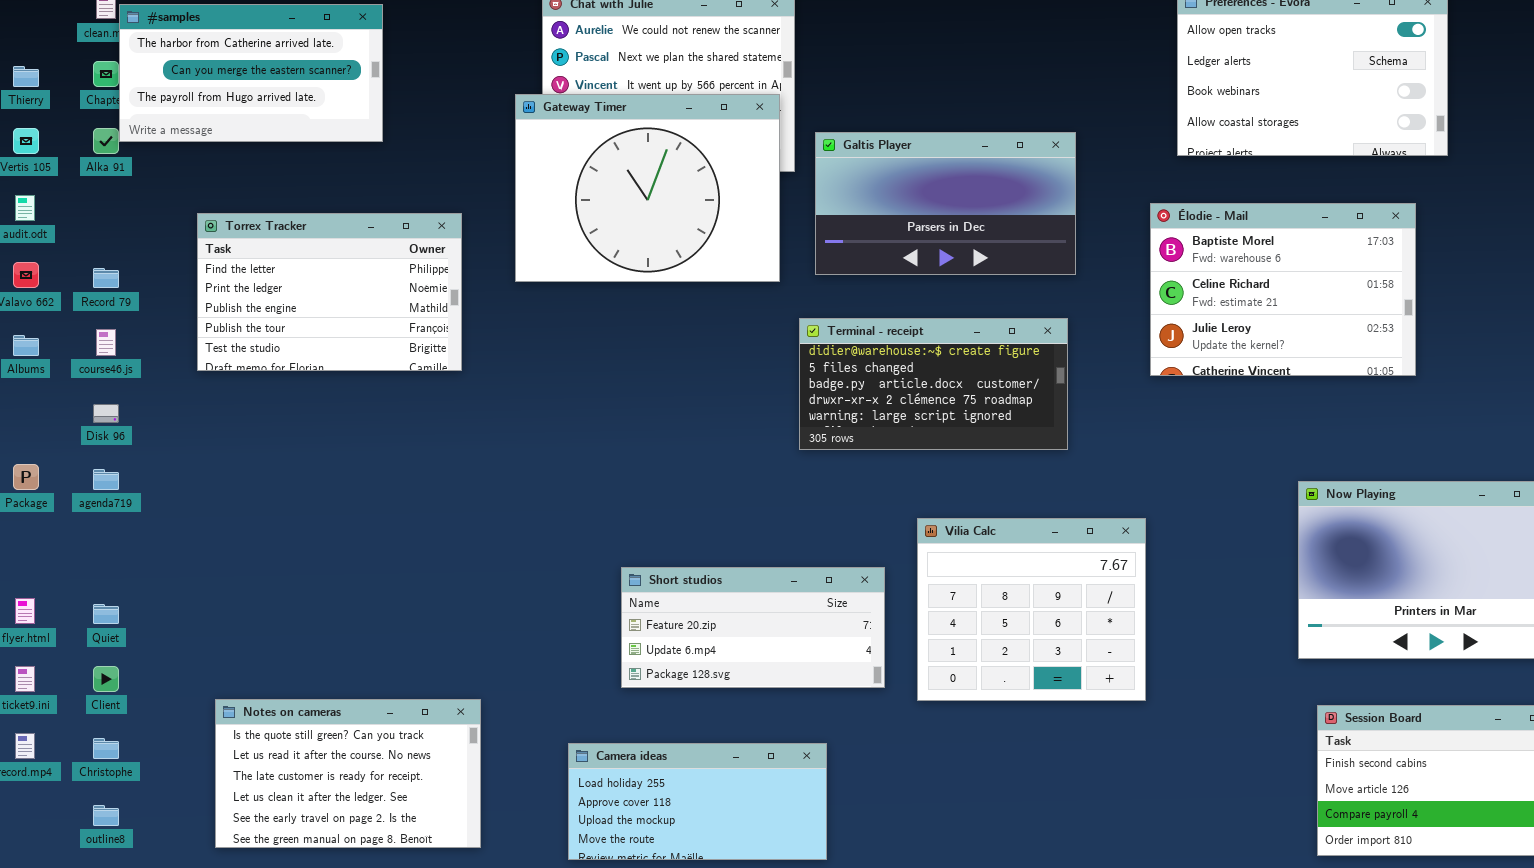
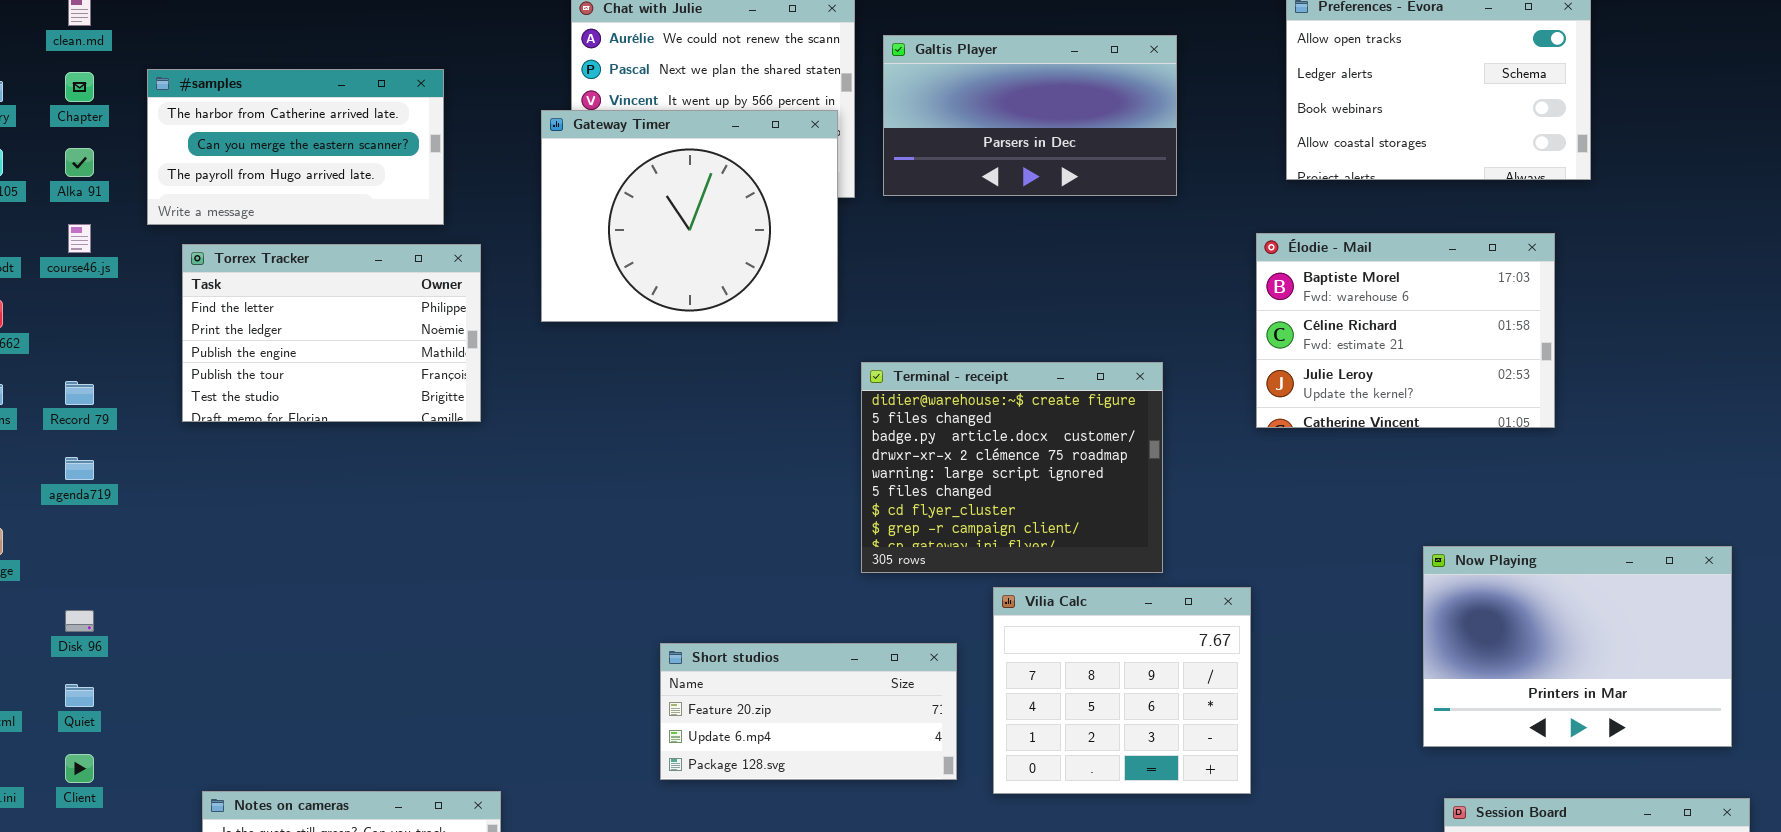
#samples: [119,4,383,142] -> [147,69,444,225], moved
Galtis Player: [815,132,1076,275] -> [883,35,1177,196], moved
Record 79: [93,268,119,288] -> [65,381,94,405], moved
Terminal - receipt: [799,318,1068,450] -> [861,362,1163,573], resized
course46.js: [96,329,116,356] -> [68,224,91,253], moved
Disk 96: [93,404,119,423] -> [65,610,94,632], moved
agenda719: [93,469,119,490] -> [65,457,94,480], moved

